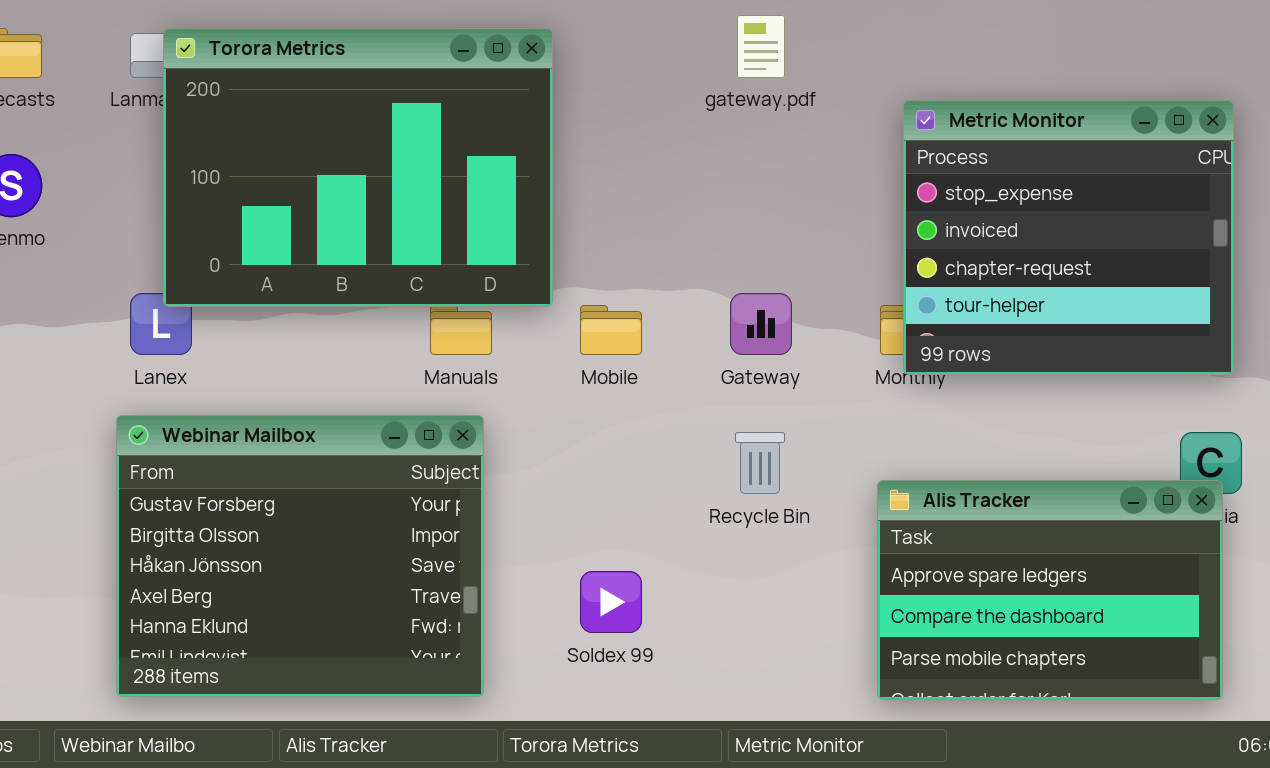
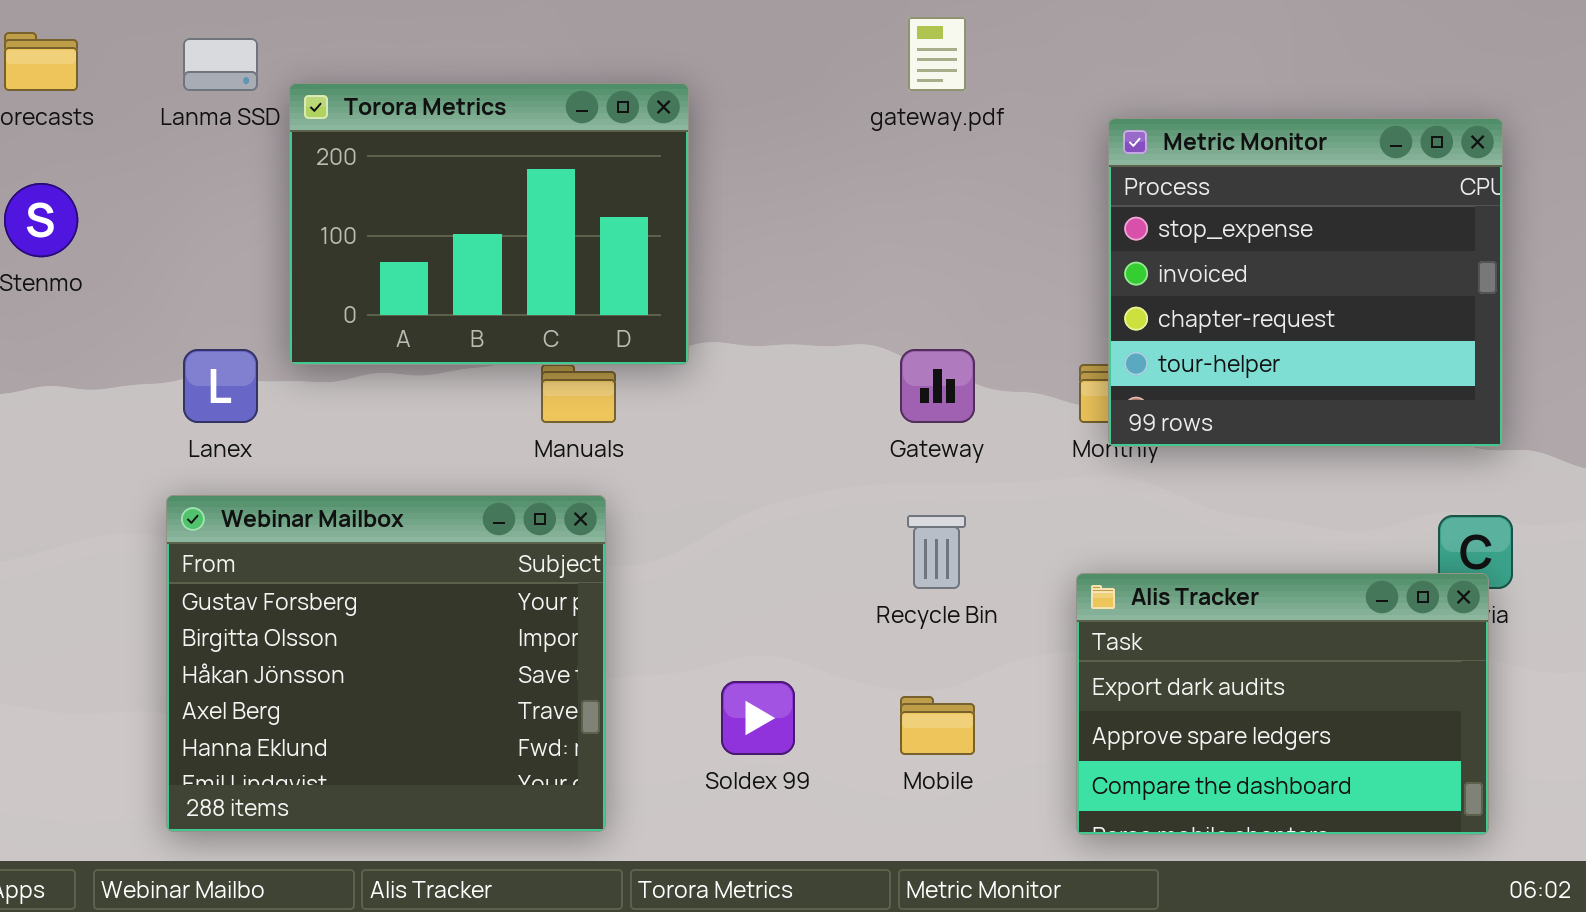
Torora Metrics: [163,28,553,307] -> [289,83,689,365], resized
Mobile: [580,305,642,355] -> [900,696,975,755], moved
Alis Tracker: [877,480,1223,700] -> [1076,573,1489,835], scrolled up 1 row

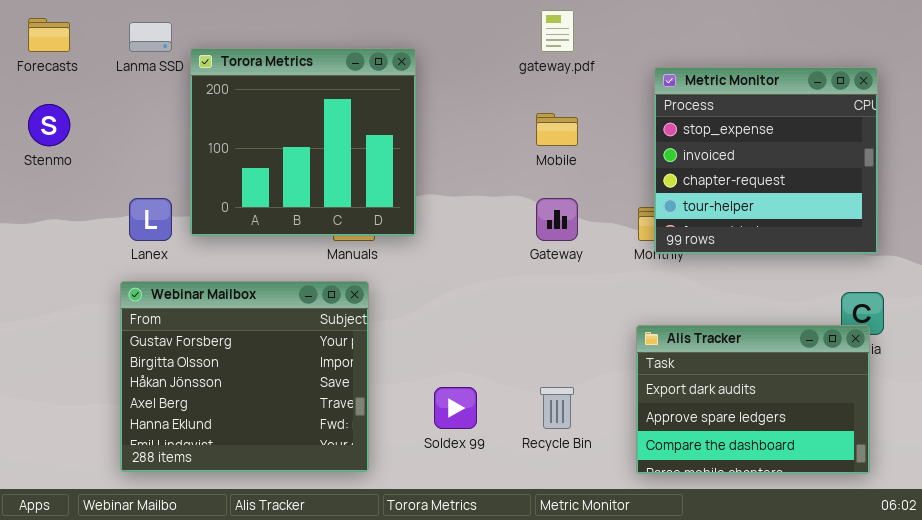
Torora Metrics: [289,83,689,365] -> [190,48,416,236], resized
Recycle Bin: [907,515,966,589] -> [540,387,574,429], moved
Mobile: [900,696,975,755] -> [536,113,578,146], moved

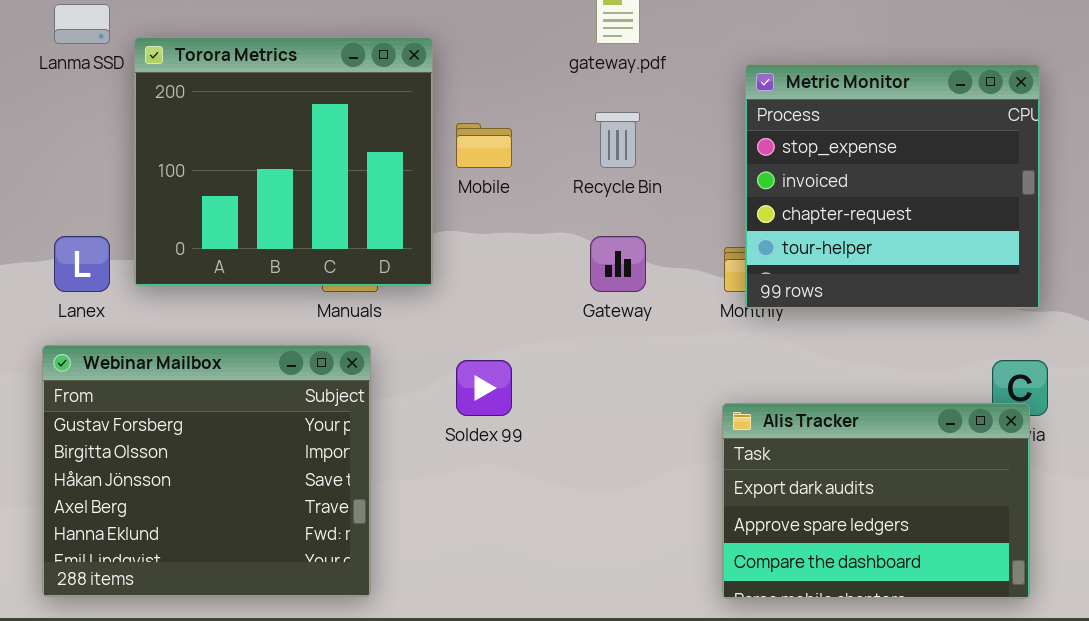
Mobile: [536,113,578,146] -> [456,123,512,168], moved
Soldex 99: [434,387,477,429] -> [456,360,512,416], moved
Recycle Bin: [540,387,574,429] -> [595,112,640,168], moved

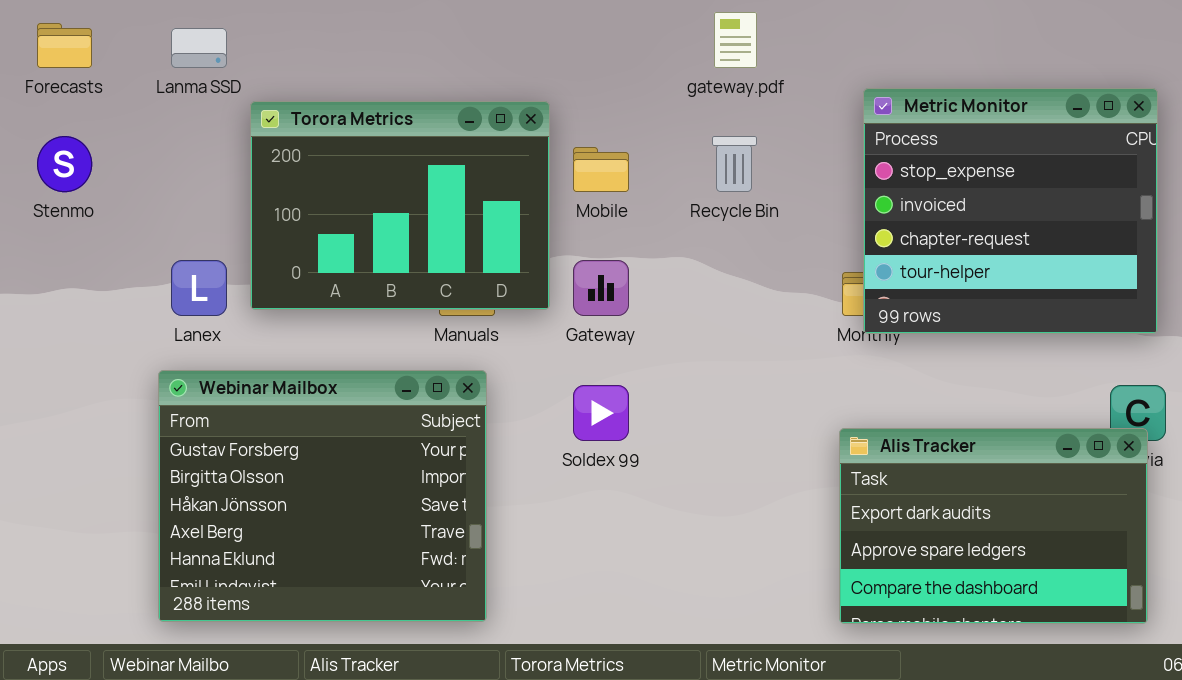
Torora Metrics: [134,37,433,286] -> [250,101,550,310], resized
Gateway: [590,236,646,292] -> [573,260,629,316], moved

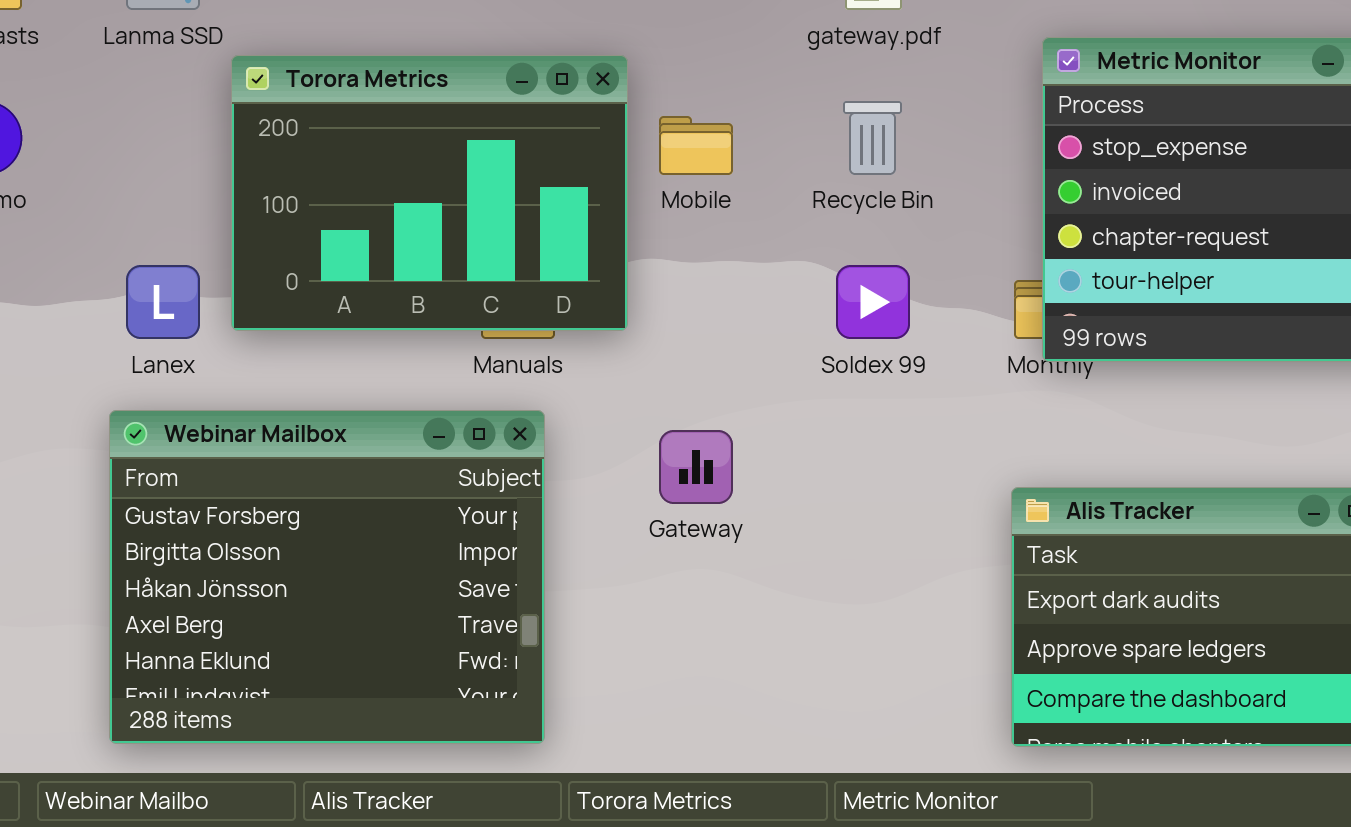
Gateway: [573,260,629,316] -> [659,430,733,504], moved
Soldex 99: [573,385,629,441] -> [836,265,910,339], moved

